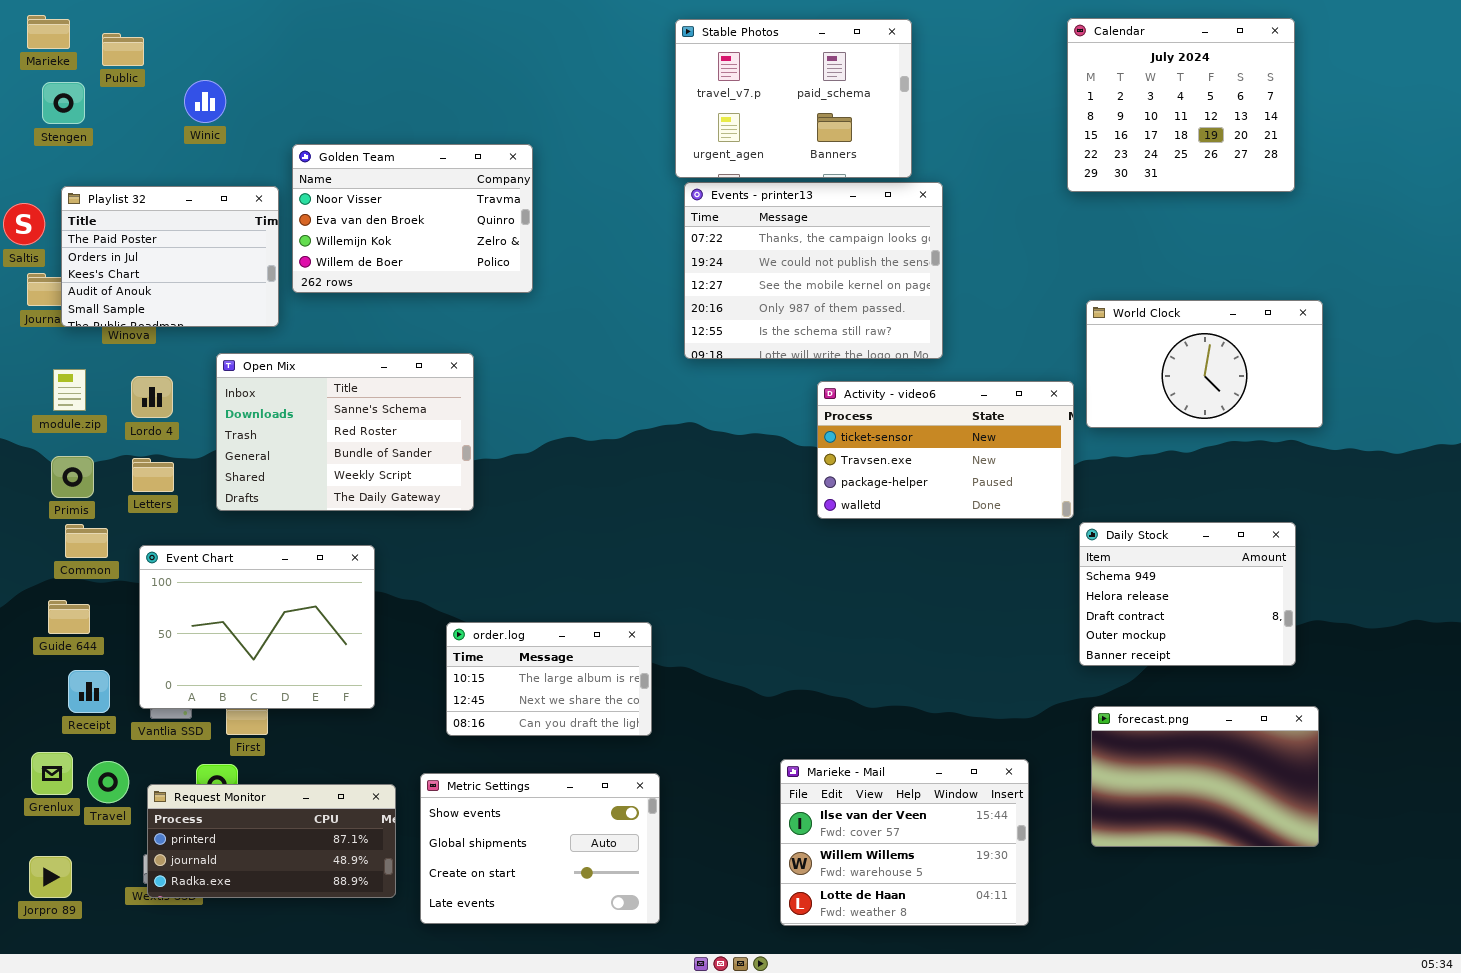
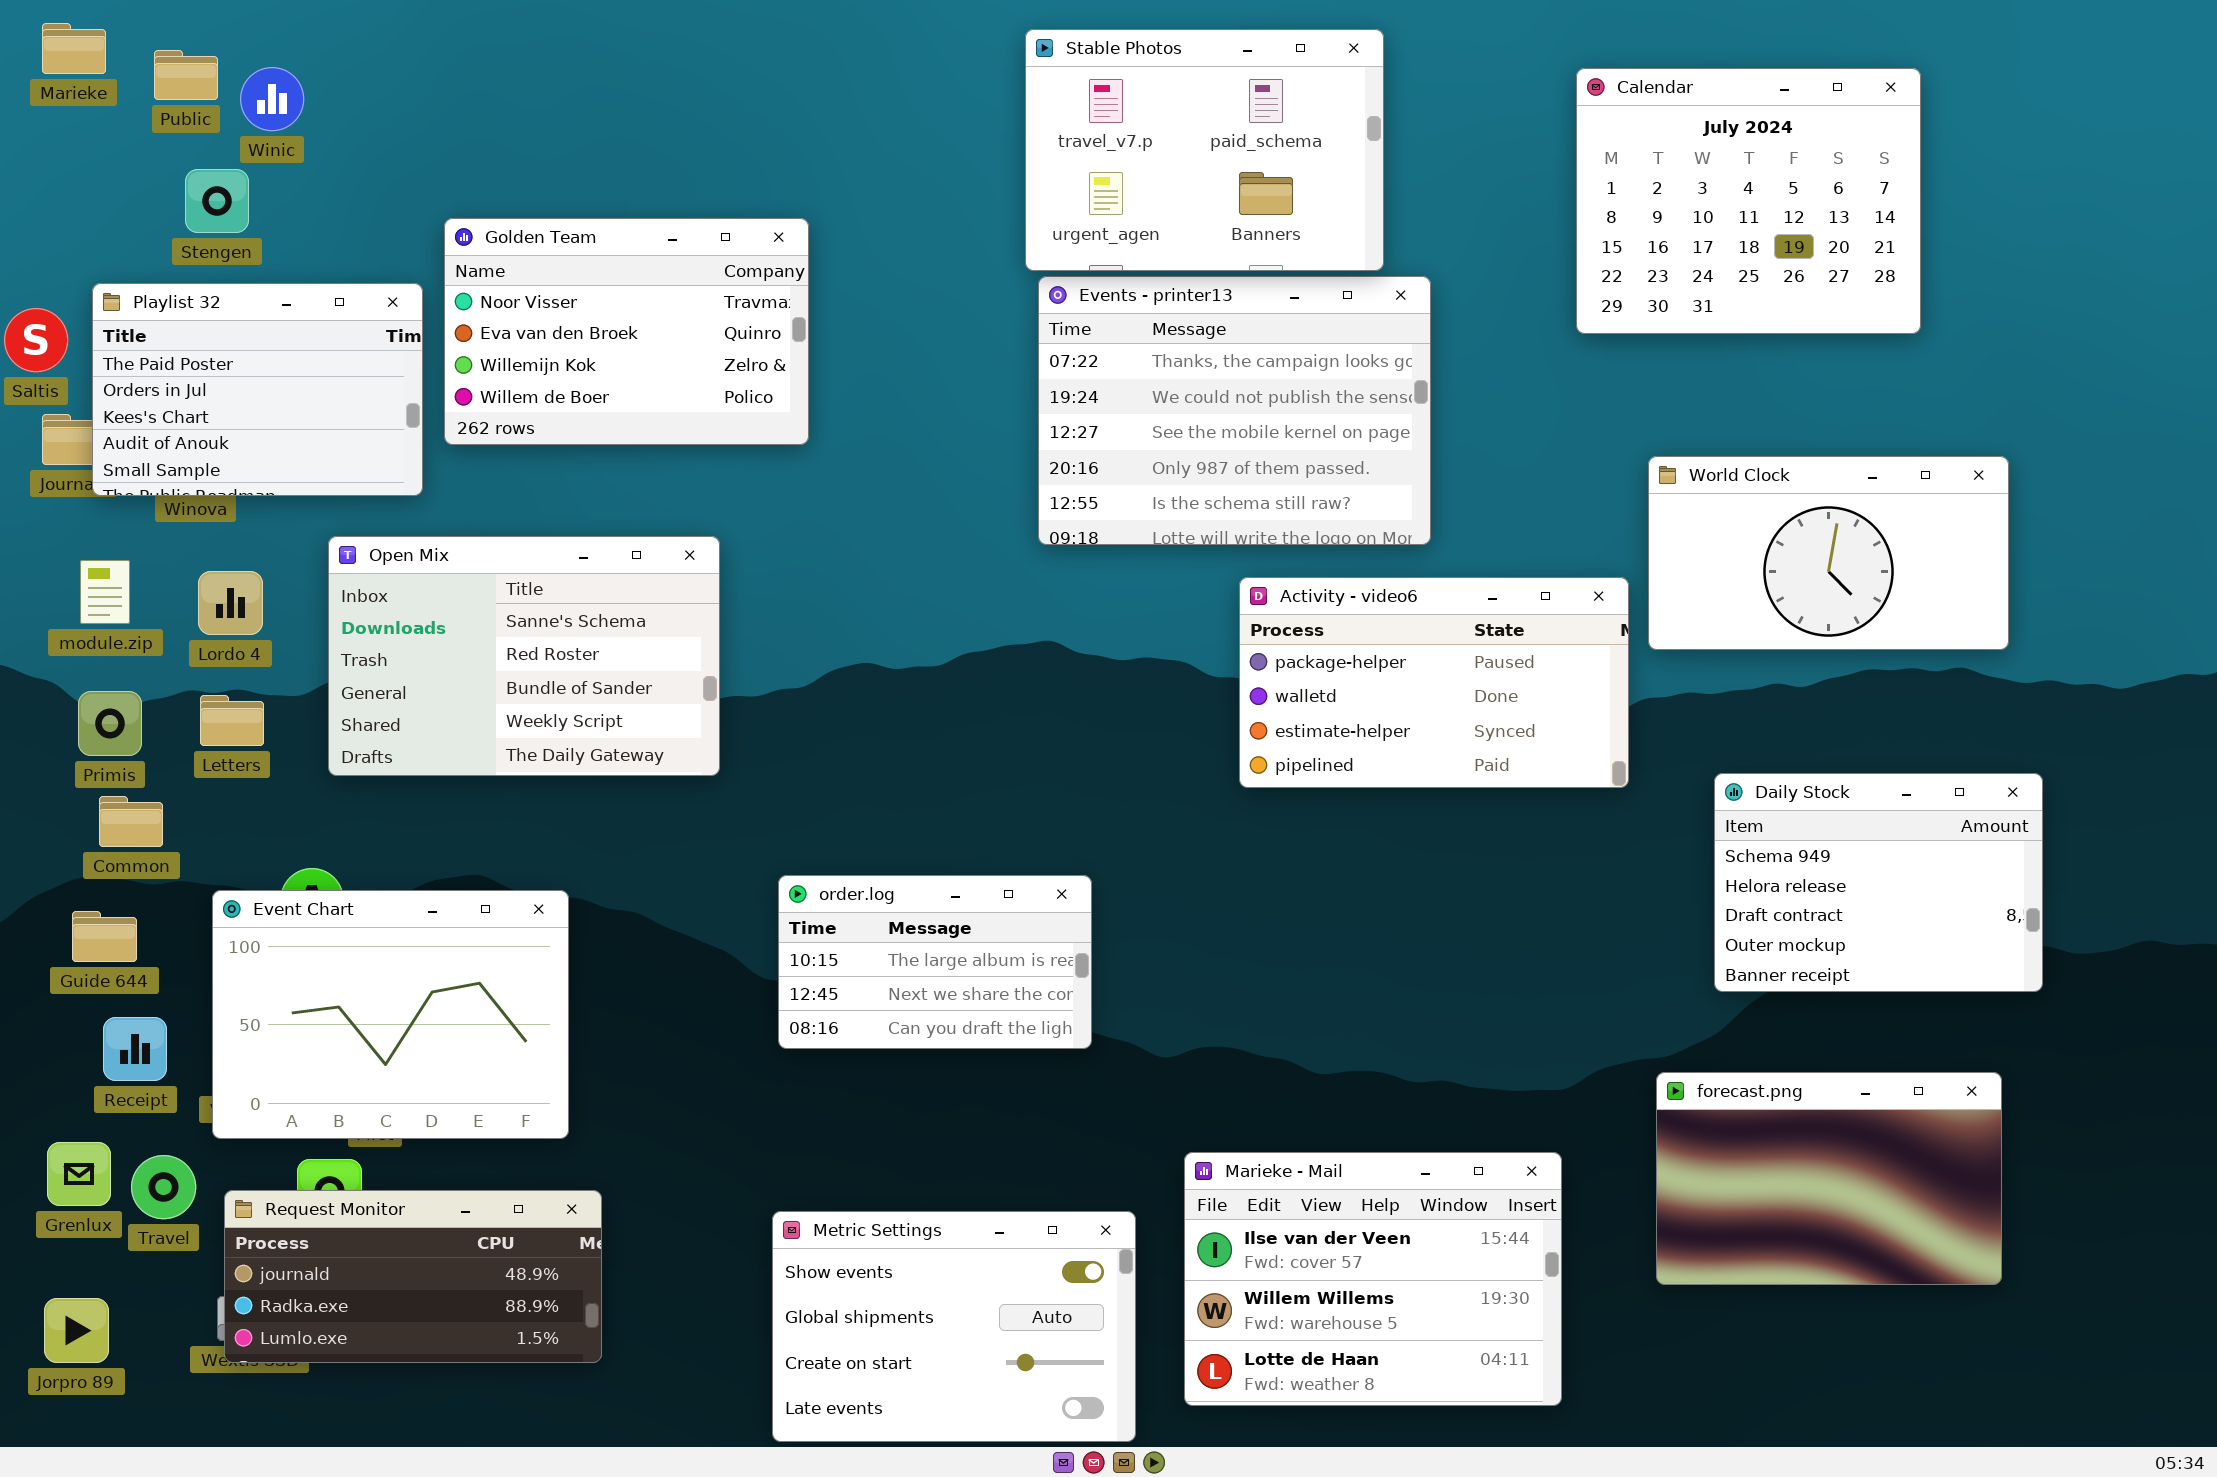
Calendar: [1067,18,1295,192] -> [1576,68,1921,334], moved
Winic: [184,80,226,123] -> [240,67,304,131], moved
Stengen: [42,82,85,124] -> [185,169,249,233], moved
Activity - video6: [817,381,1074,519] -> [1239,577,1629,788], scrolled down 2 rows
Daily Stock: [1079,522,1296,666] -> [1714,773,2043,992], moved
Event Chart: [139,545,375,709] -> [212,890,569,1139], moved
order.log: [446,622,652,736] -> [778,875,1092,1049], moved
Metric Settings: [420,773,660,924] -> [772,1211,1136,1442], moved
Request Monitor: [147,784,396,898] -> [224,1190,602,1363], scrolled down 1 row

